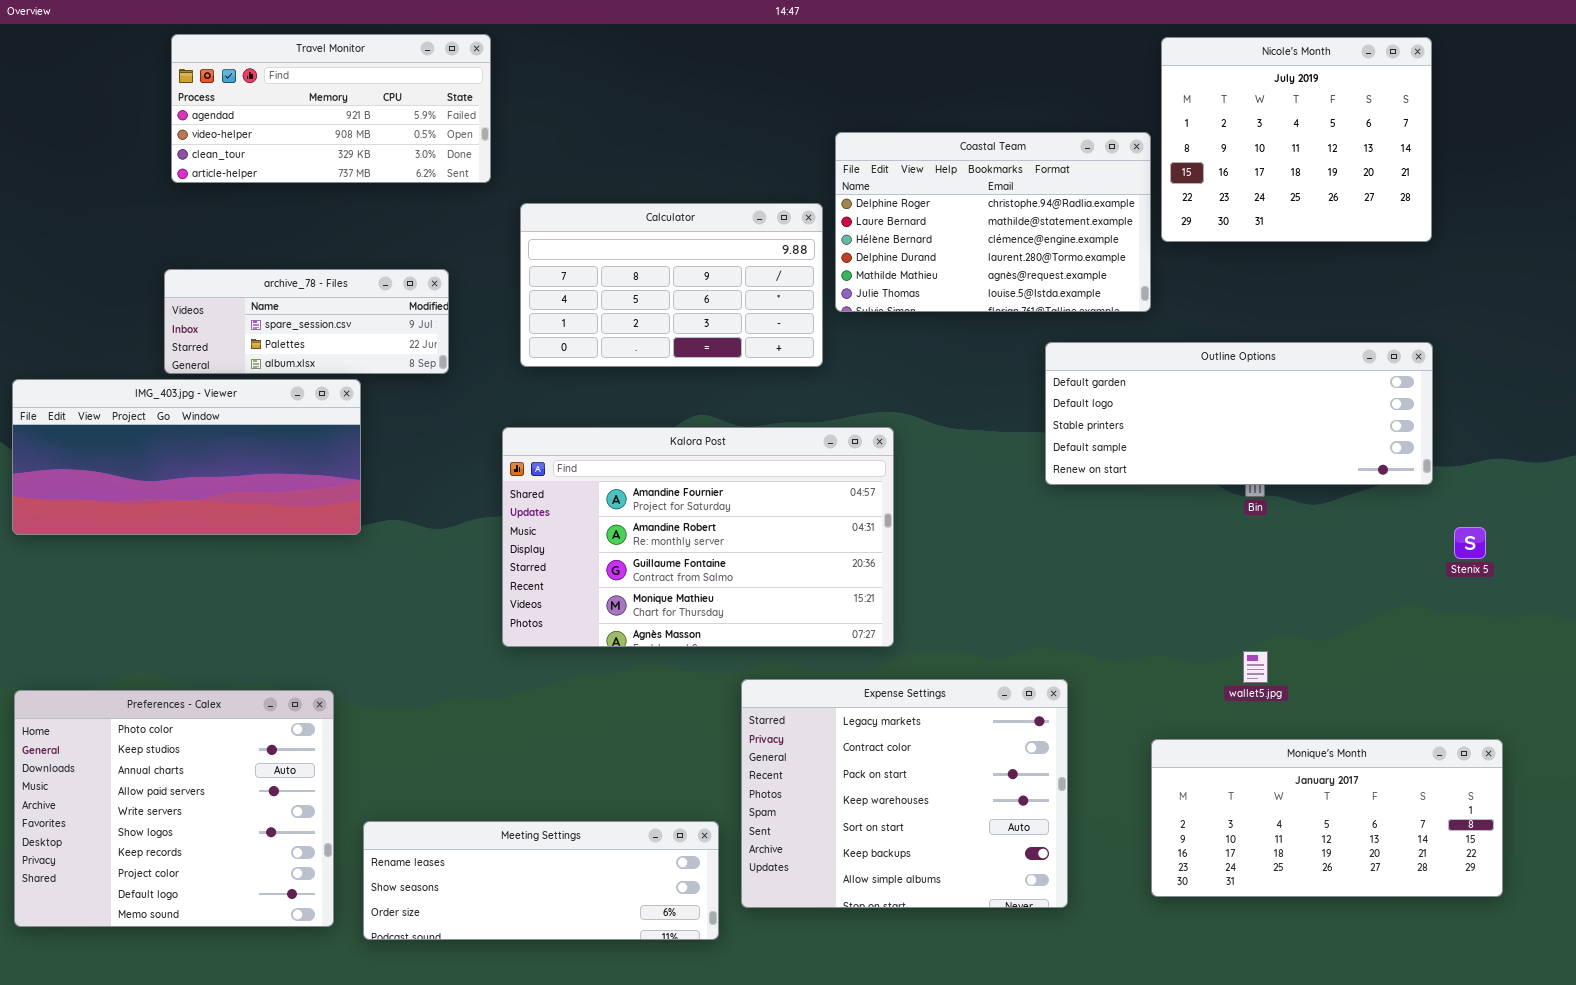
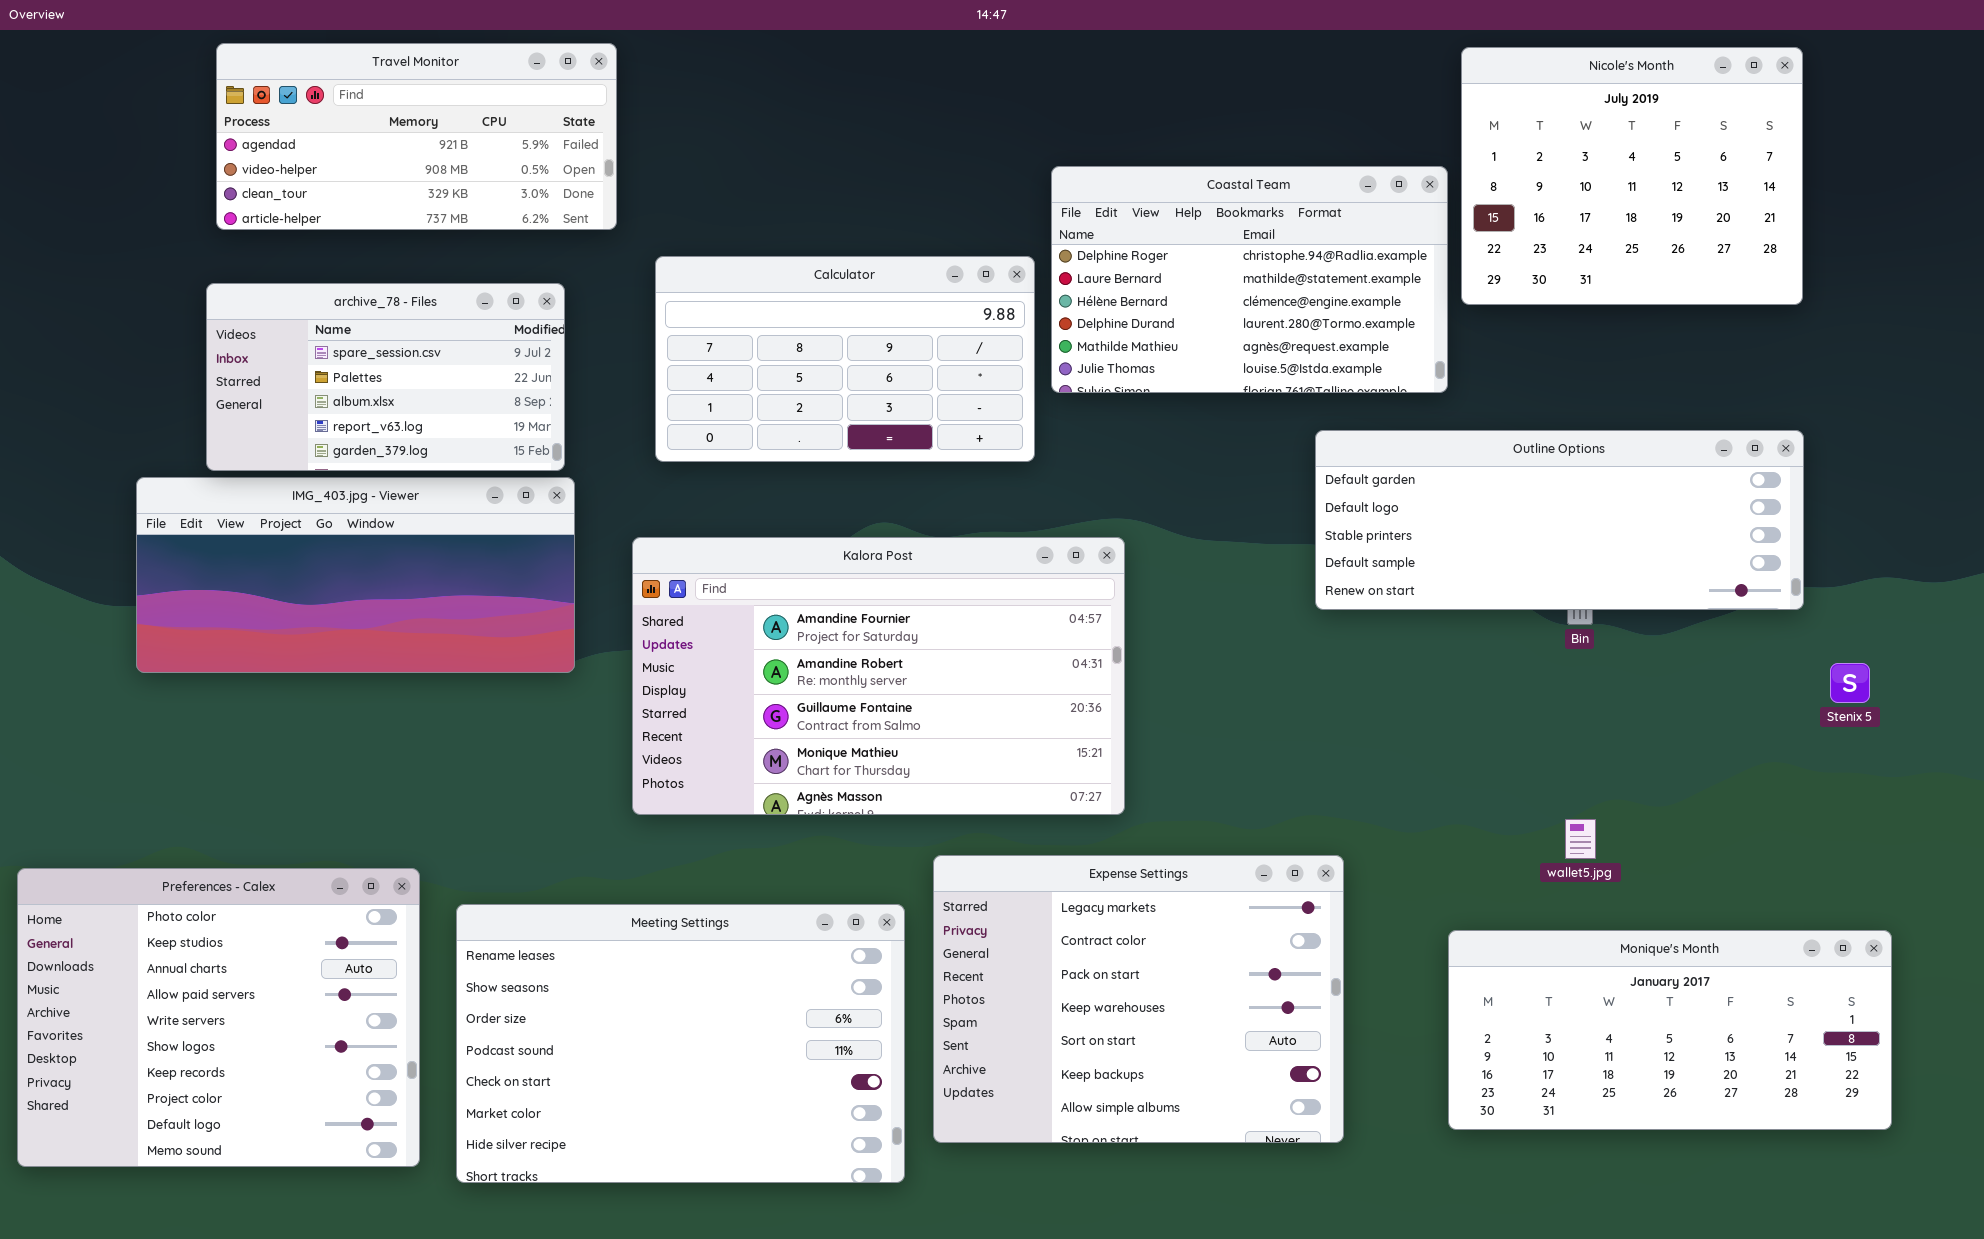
archive_78 - Files: [164,269,449,374] -> [206,283,565,471], resized
IMG_403.jpg - Viewer: [12,379,361,535] -> [136,477,575,673], moved
Meeting Settings: [363,821,719,940] -> [456,904,905,1183], resized

